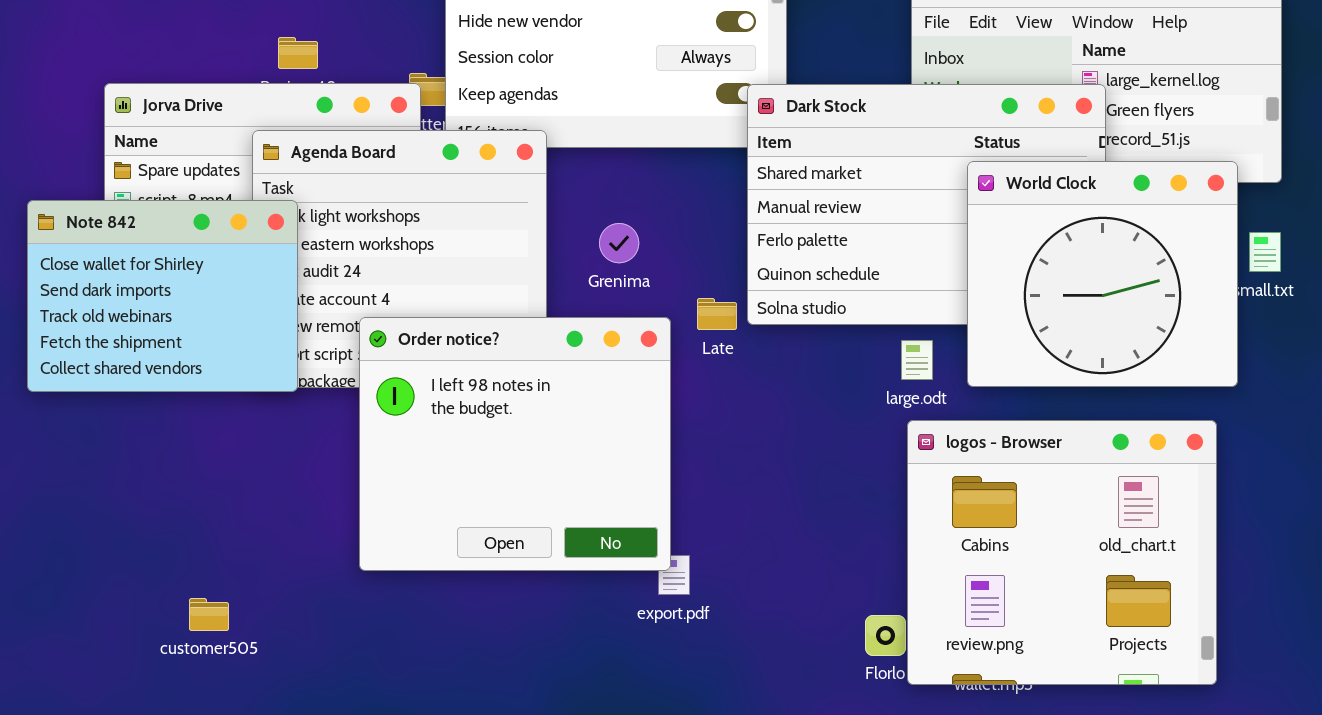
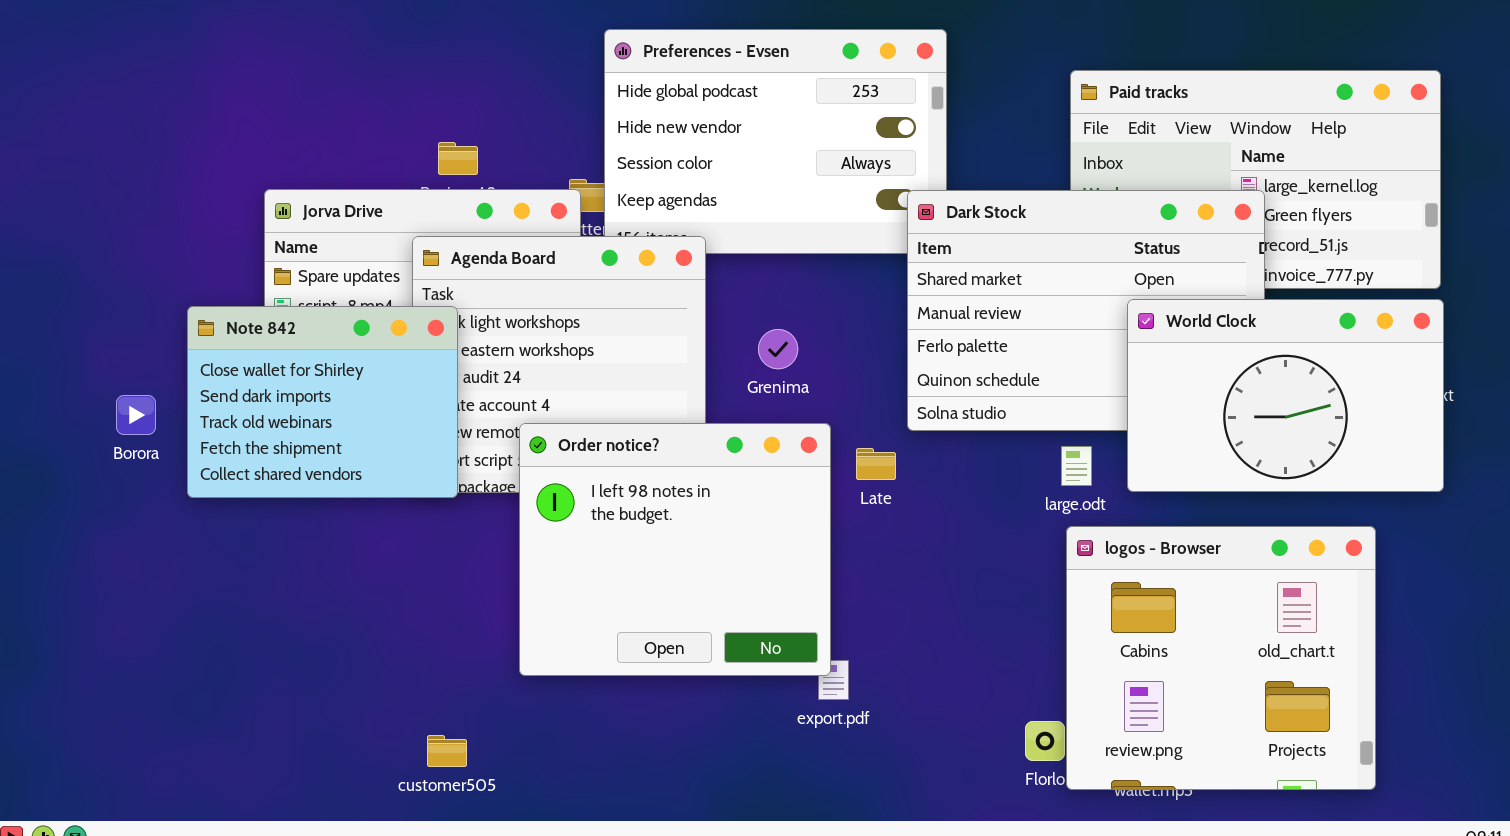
World Clock: [967,161,1238,387] -> [1127,299,1444,492], resized
Late: [697,298,737,330] -> [856,448,896,480], moved
customer505: [189,598,229,631] -> [427,735,467,767], moved

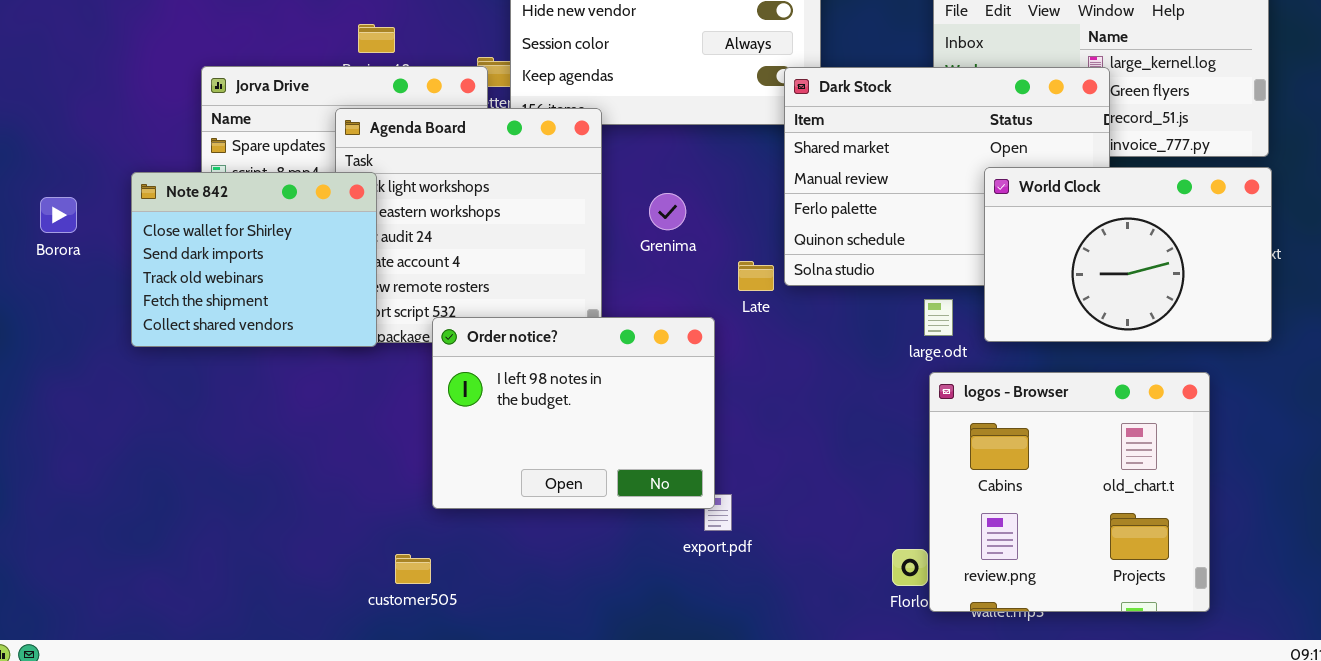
Borora: [116,395,156,435] -> [40,197,77,233], moved
Order notice?: [519,423,831,676] -> [432,317,715,509], resized
Late: [856,448,896,480] -> [738,261,774,291], moved
customer505: [427,735,467,767] -> [395,554,431,584], moved

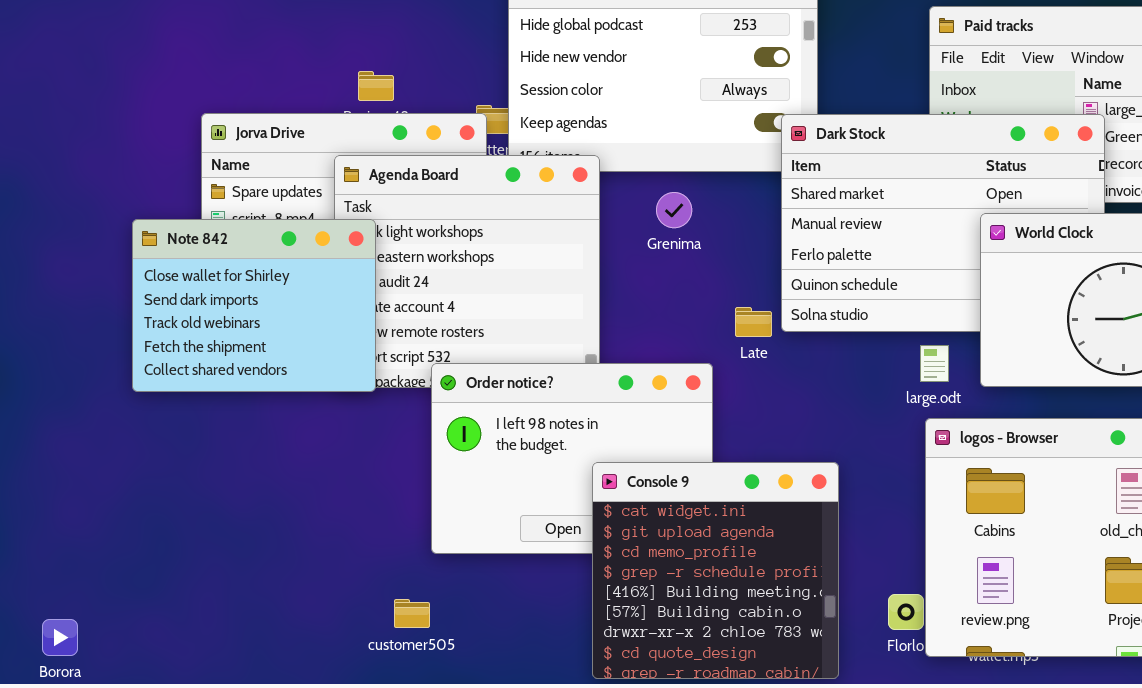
Grenima: [649,193,686,230] -> [656,192,692,228], moved
Borora: [40,197,77,233] -> [42,619,78,656], moved
Console 9: none -> [592,462,839,679], opened

